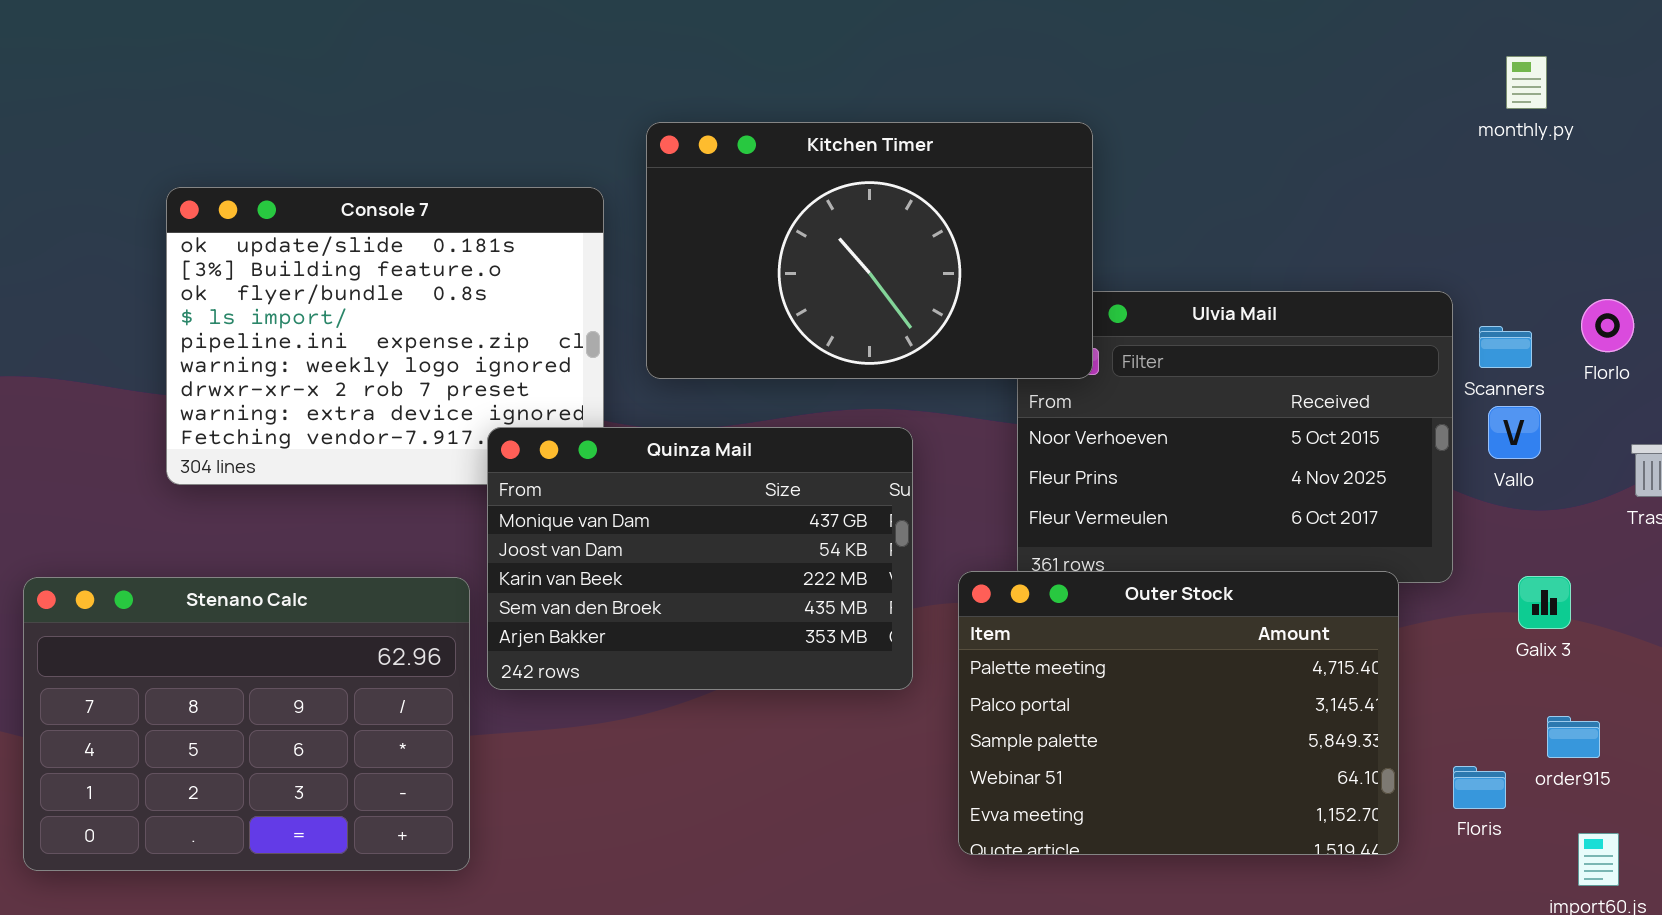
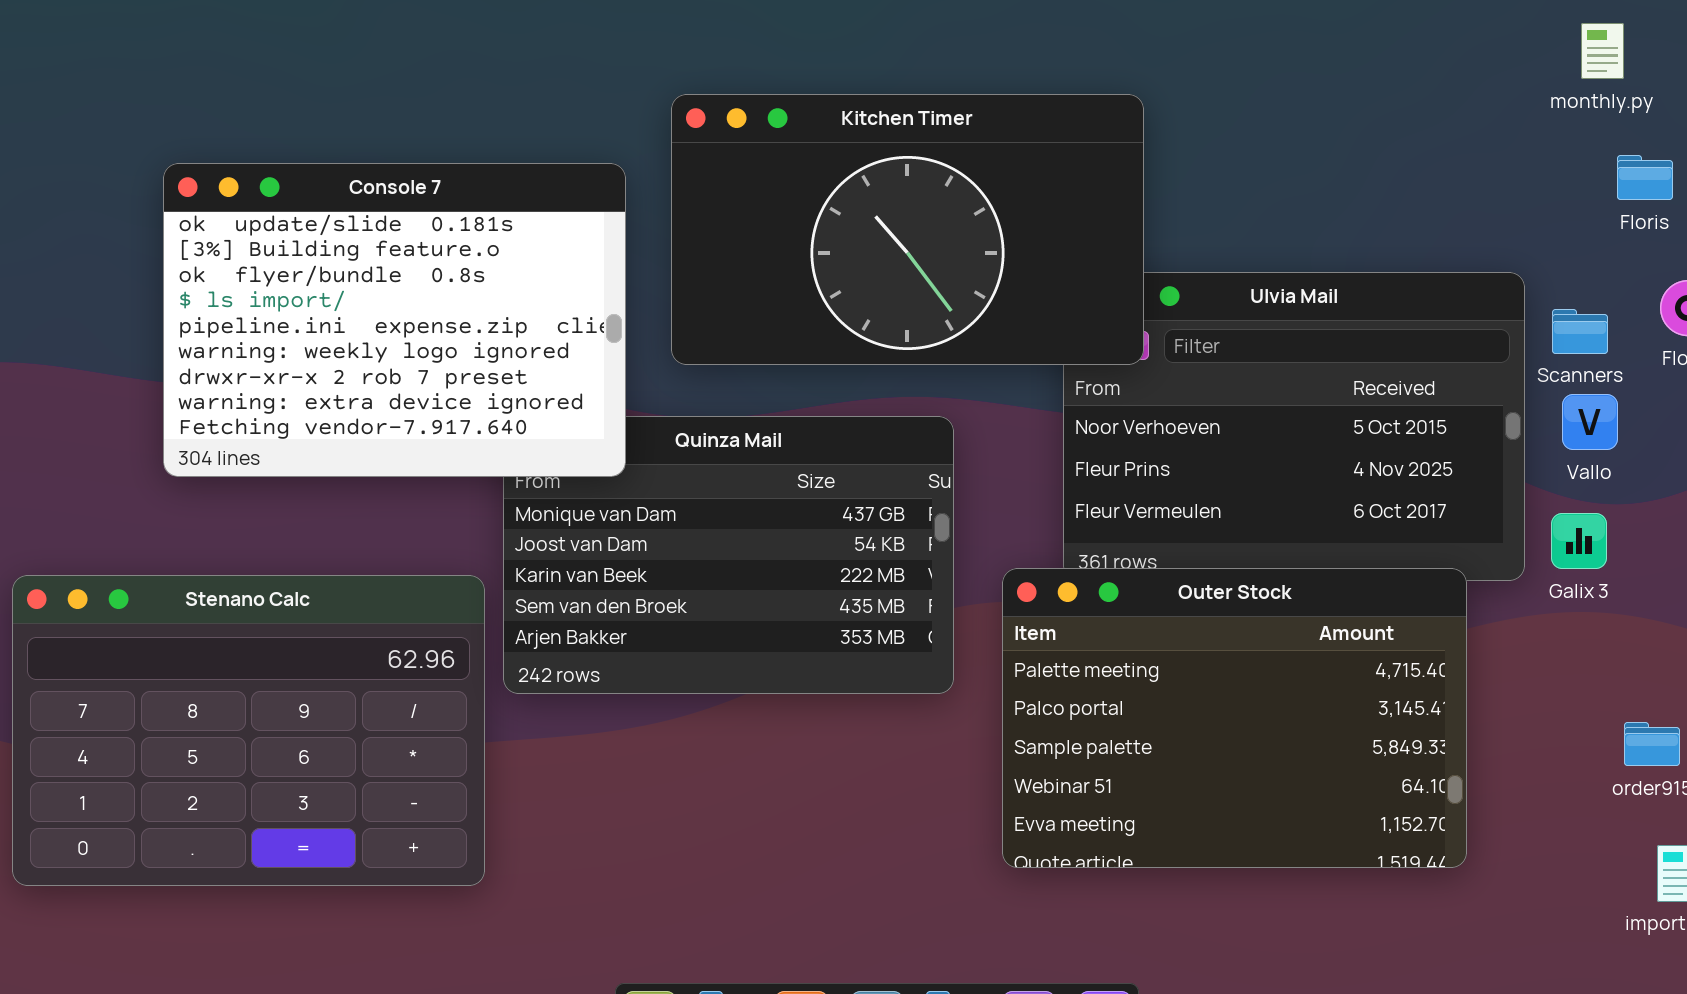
Console 7: [166,187,604,485] -> [163,163,626,477], raised
Galix 3: [1518,576,1571,629] -> [1551,513,1607,569], moved
Floris: [1453,766,1506,809] -> [1617,155,1673,200], moved

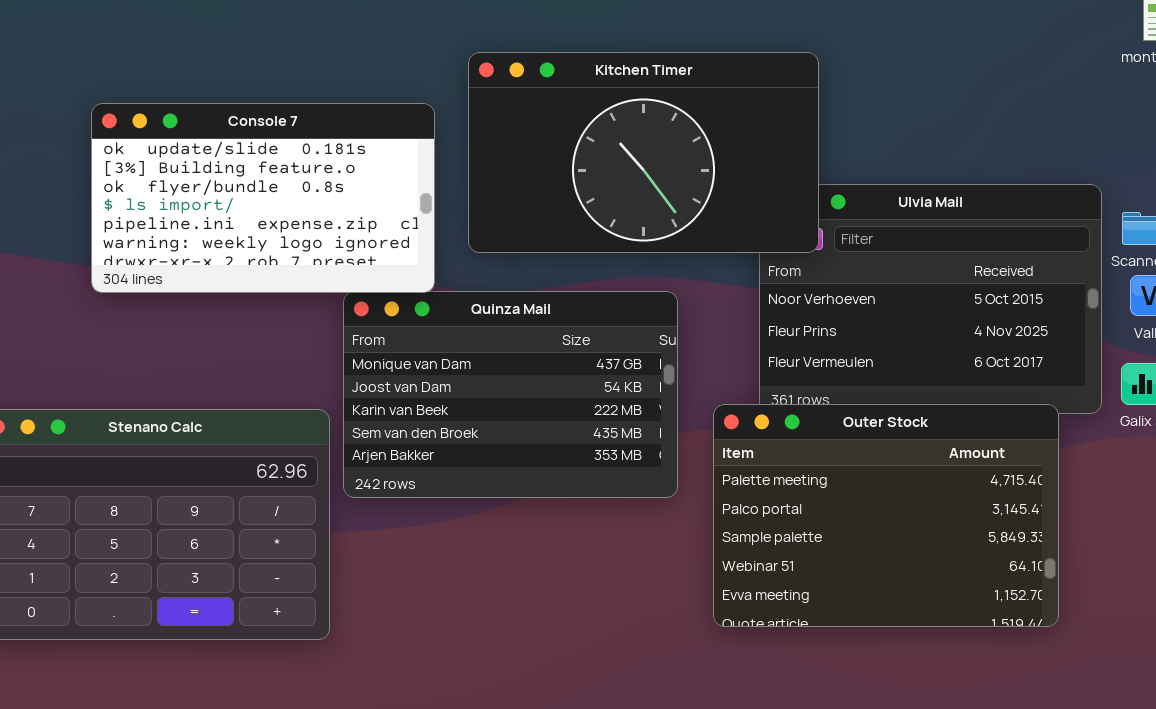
Console 7: [163,163,626,477] -> [91,103,435,293], resized

